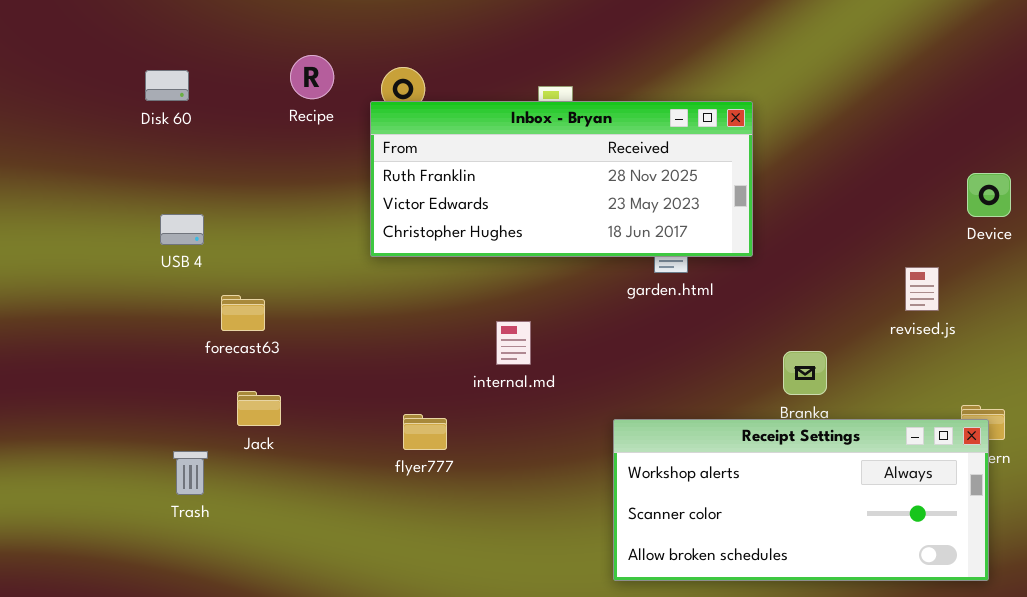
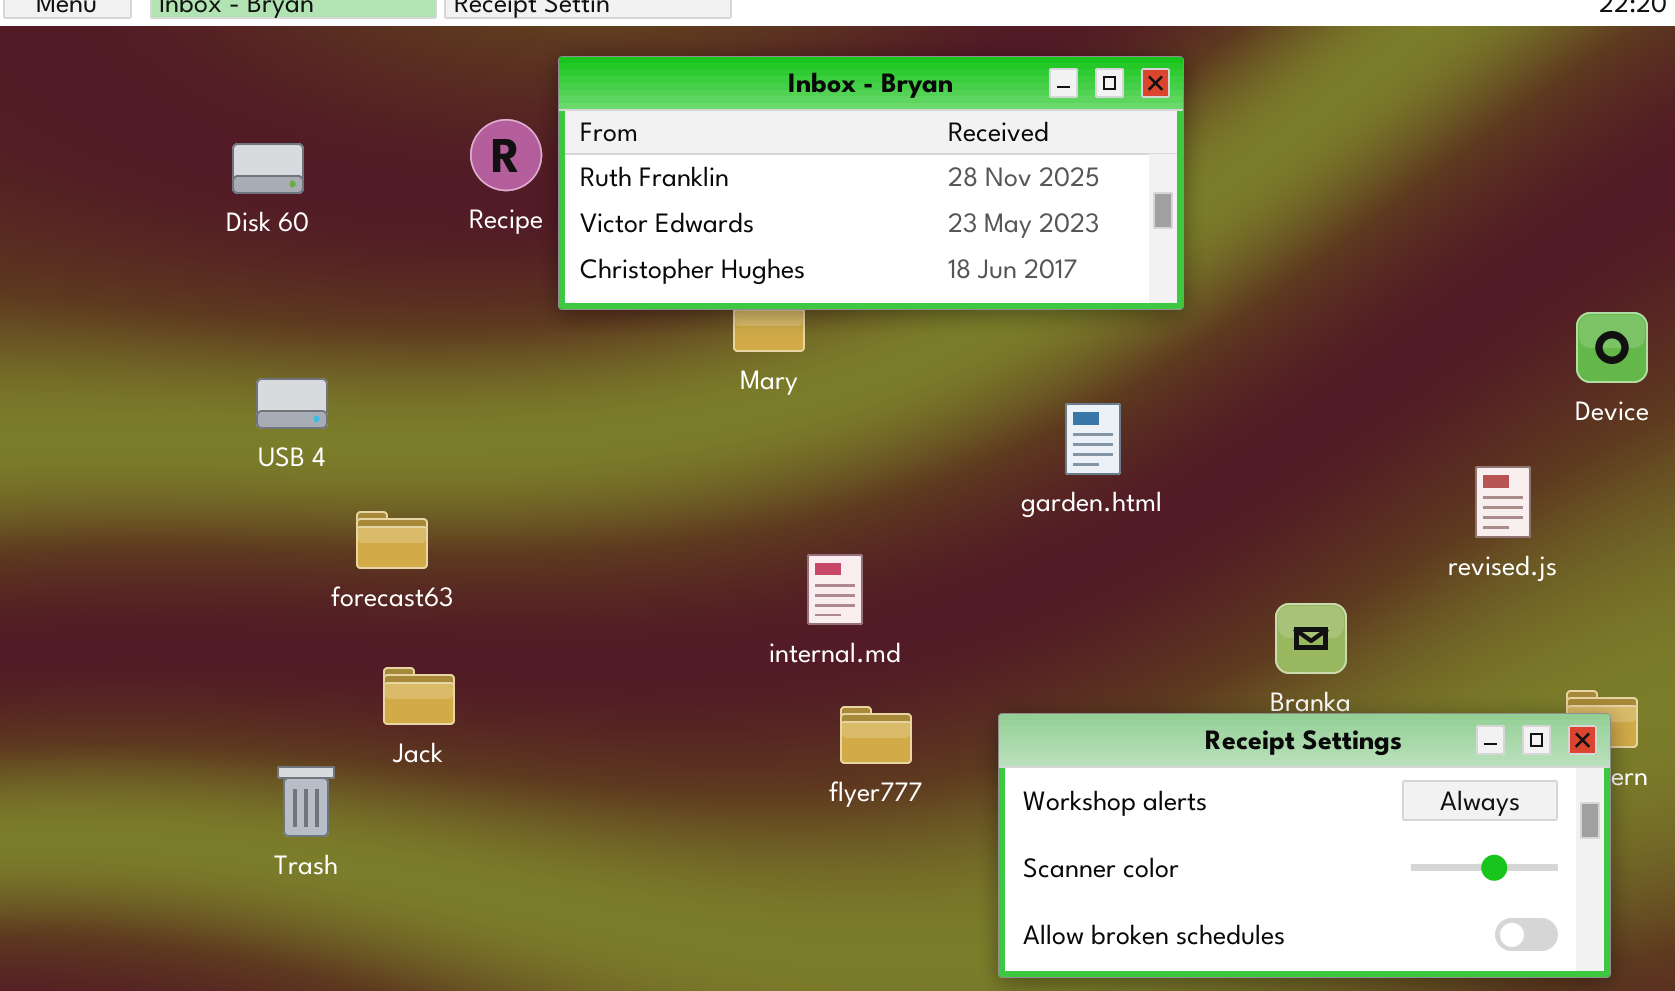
Inbox - Bryan: [370,101,753,257] -> [558,56,1184,310], moved
flyer777: [403,414,447,450] -> [840,706,912,764], moved

